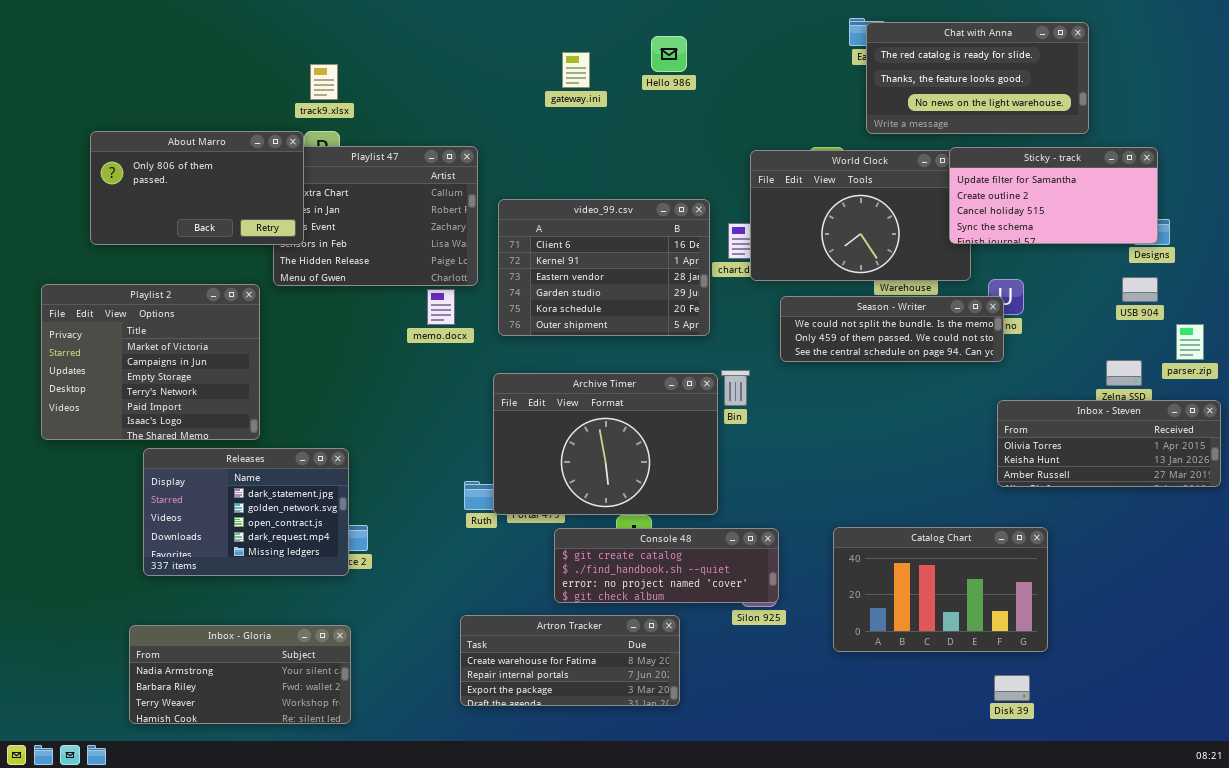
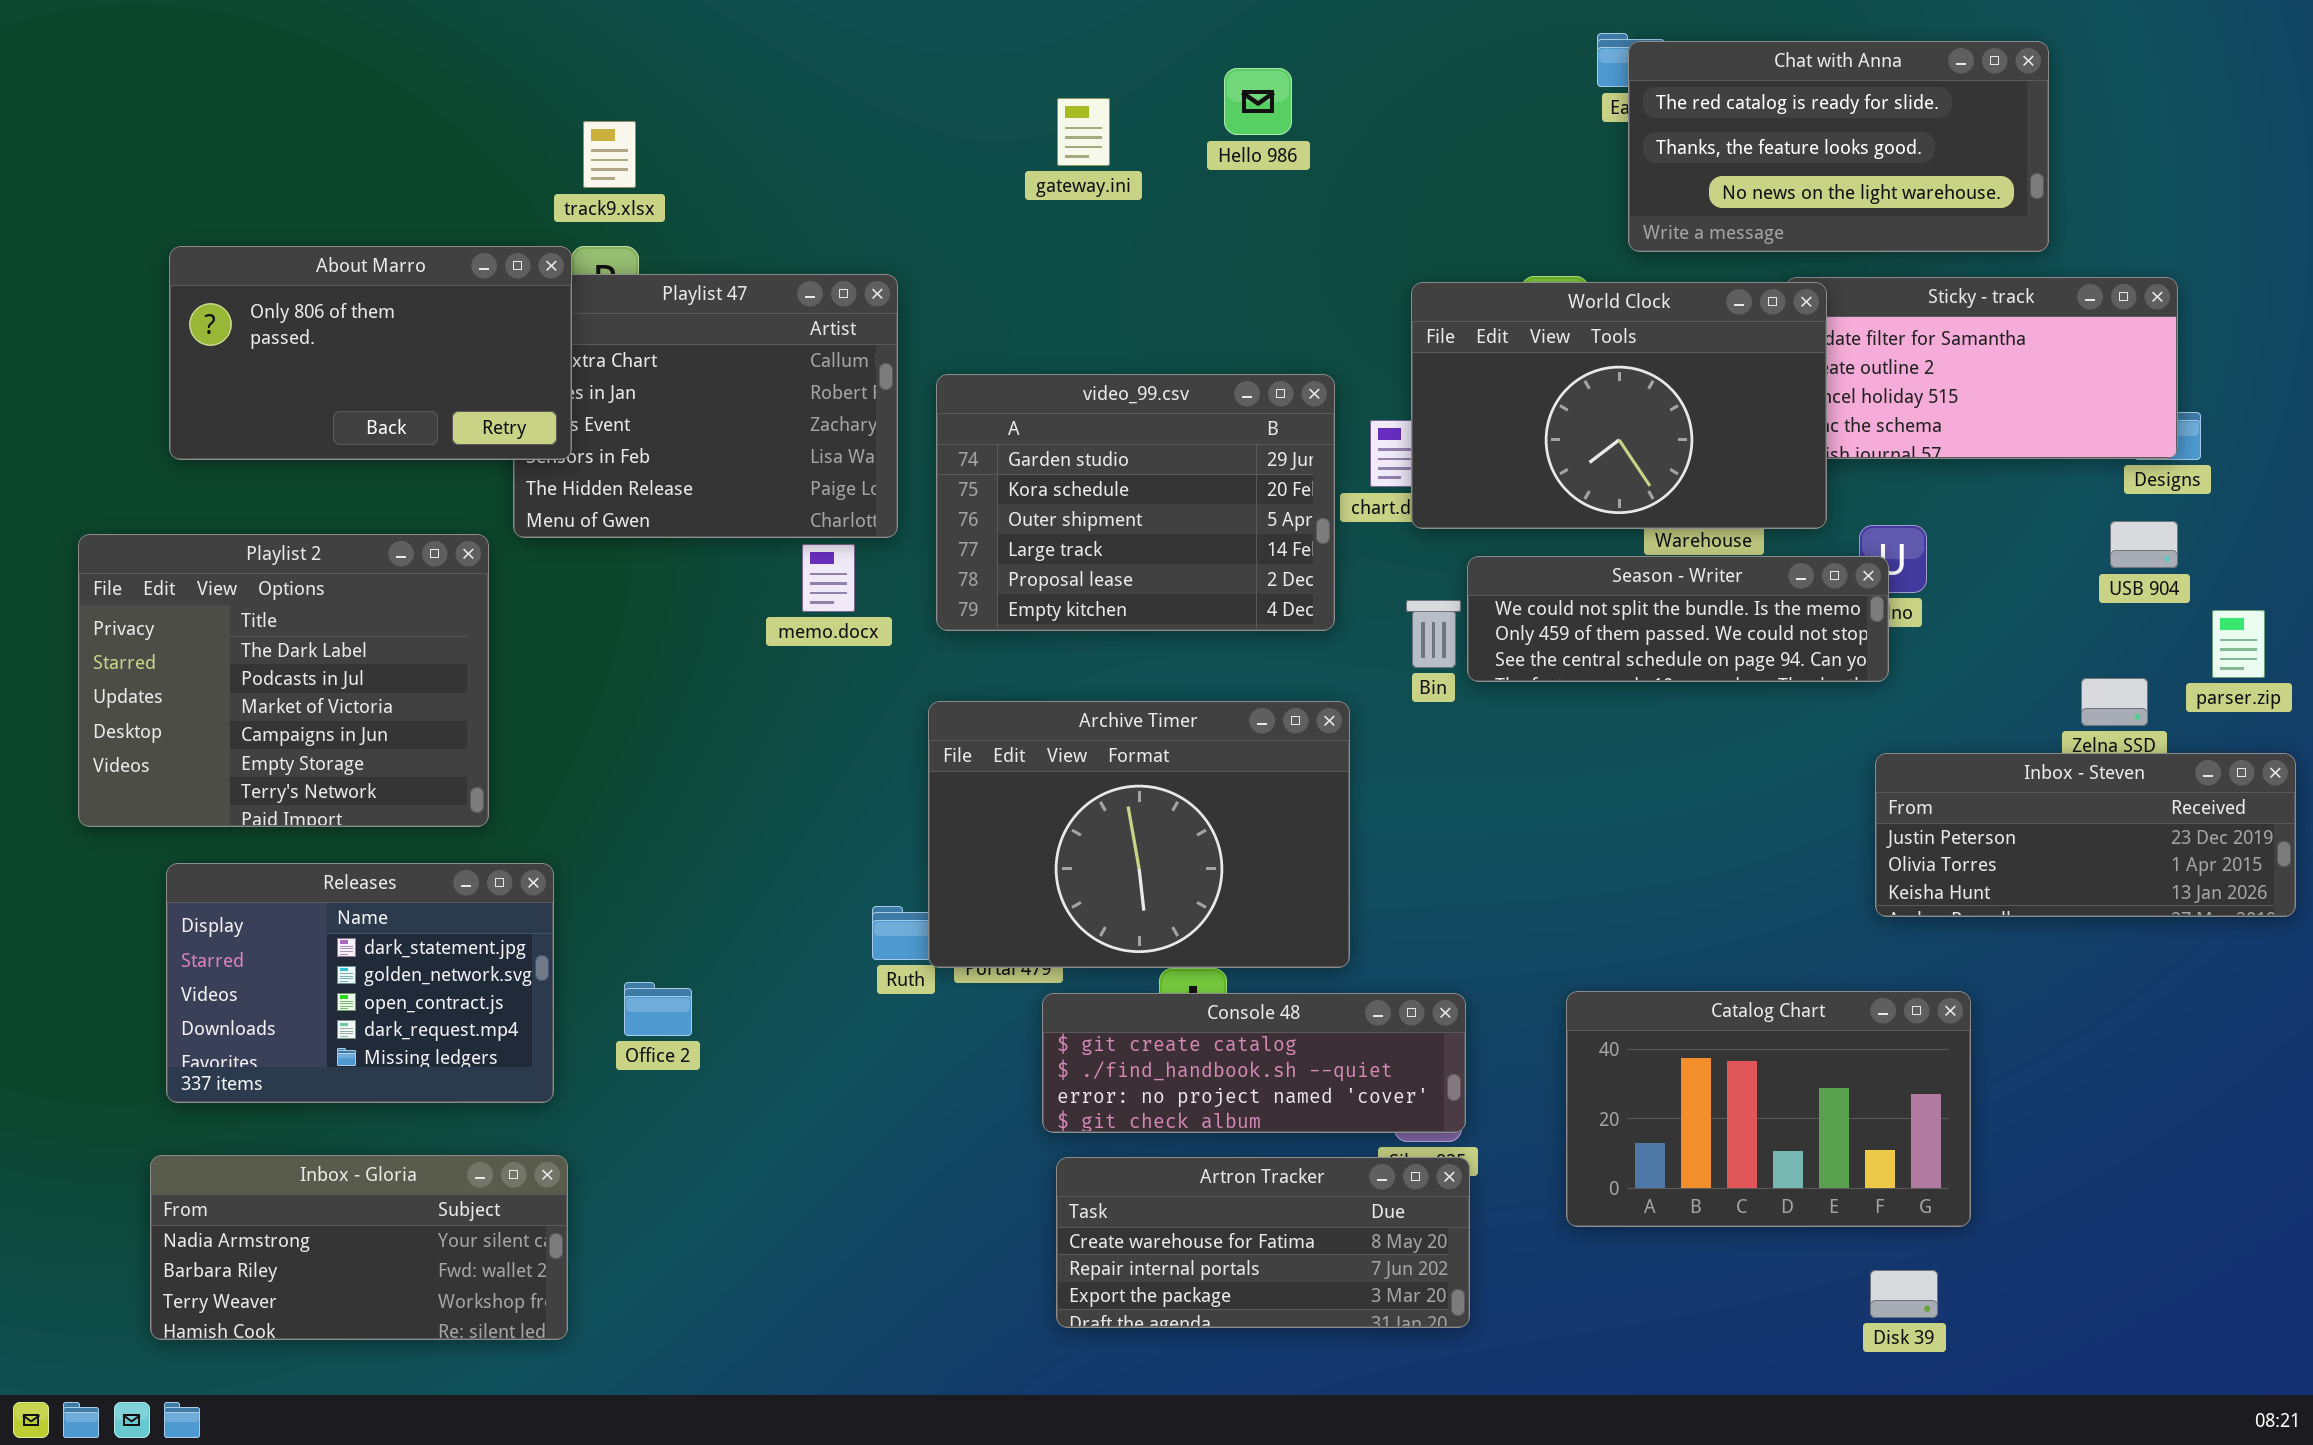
World Clock: [750,150,971,281] -> [1411,282,1827,529], raised
video_99.csv: [498,199,710,336] -> [936,374,1335,631], scrolled down 3 rows
Playlist 2: [41,284,260,440] -> [78,534,489,827], scrolled up 2 rows
Bin: [721,370,750,406] -> [1406,600,1461,668], moved
Inbox - Steven: [997,400,1221,487] -> [1875,753,2296,917], scrolled up 1 row
Releases: [143,448,349,576] -> [166,863,554,1103], moved
Artron Tracker: [460,615,680,706] -> [1056,1157,1470,1328], moved
Inbox - Gloria: [129,625,351,724] -> [150,1155,568,1340], moved

